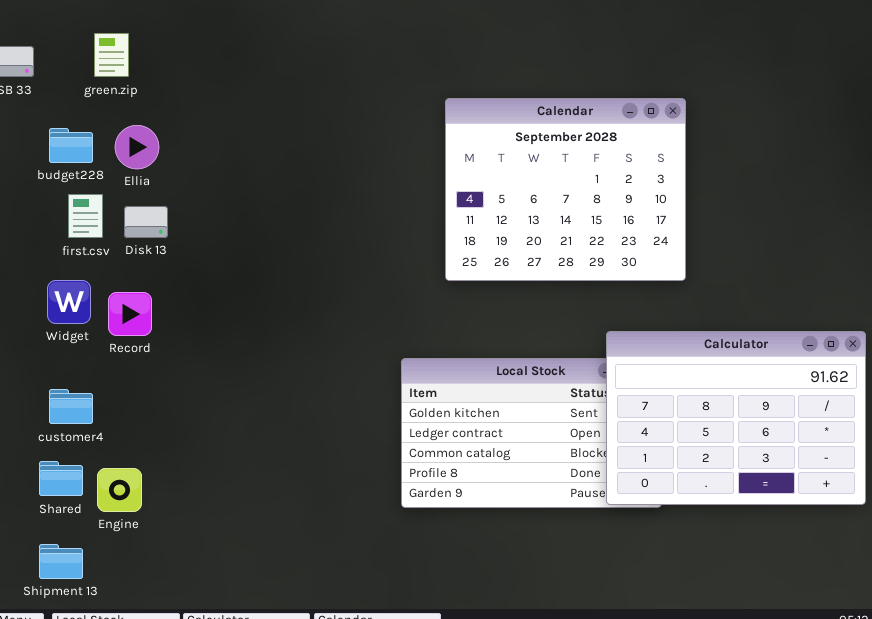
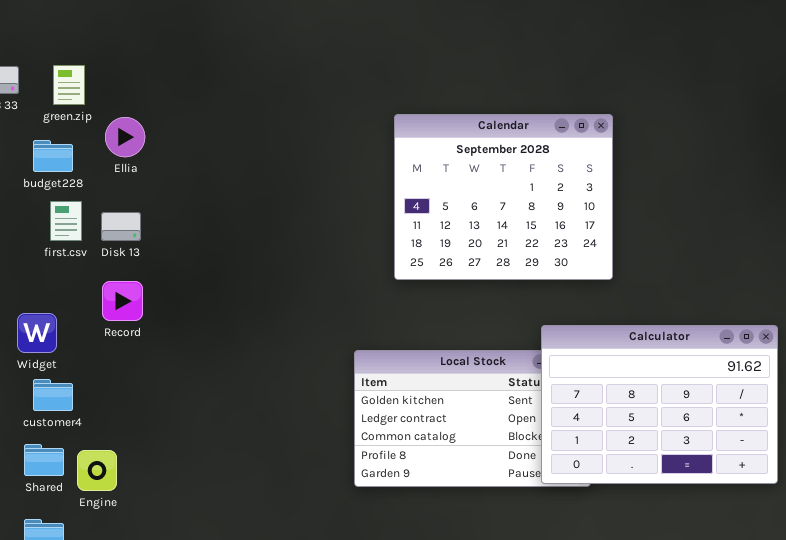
green.zip: [94,33,129,77] -> [53,65,85,105], moved
Ellia: [115,125,159,169] -> [105,117,145,157], moved
Widget: [47,280,91,324] -> [17,313,57,353], moved
Record: [108,292,152,336] -> [102,281,143,321], moved

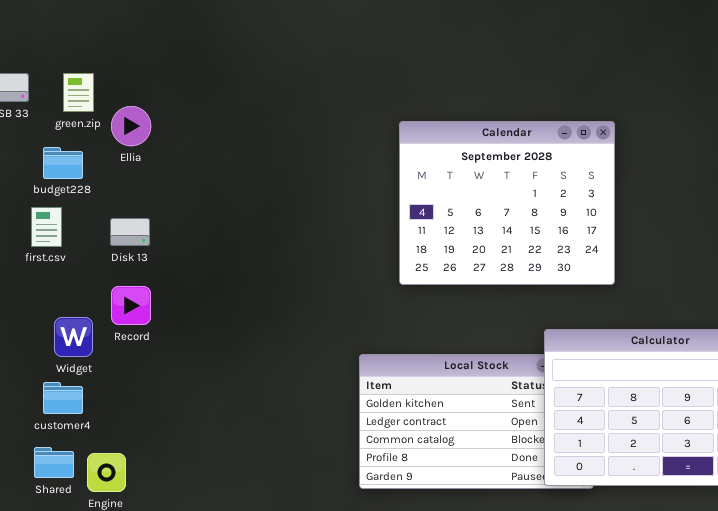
Ellia: [105,117,145,157] -> [111,106,151,146], moved
first.csv: [50,201,82,241] -> [31,207,62,247], moved
Widget: [17,313,57,353] -> [54,317,93,357], moved

